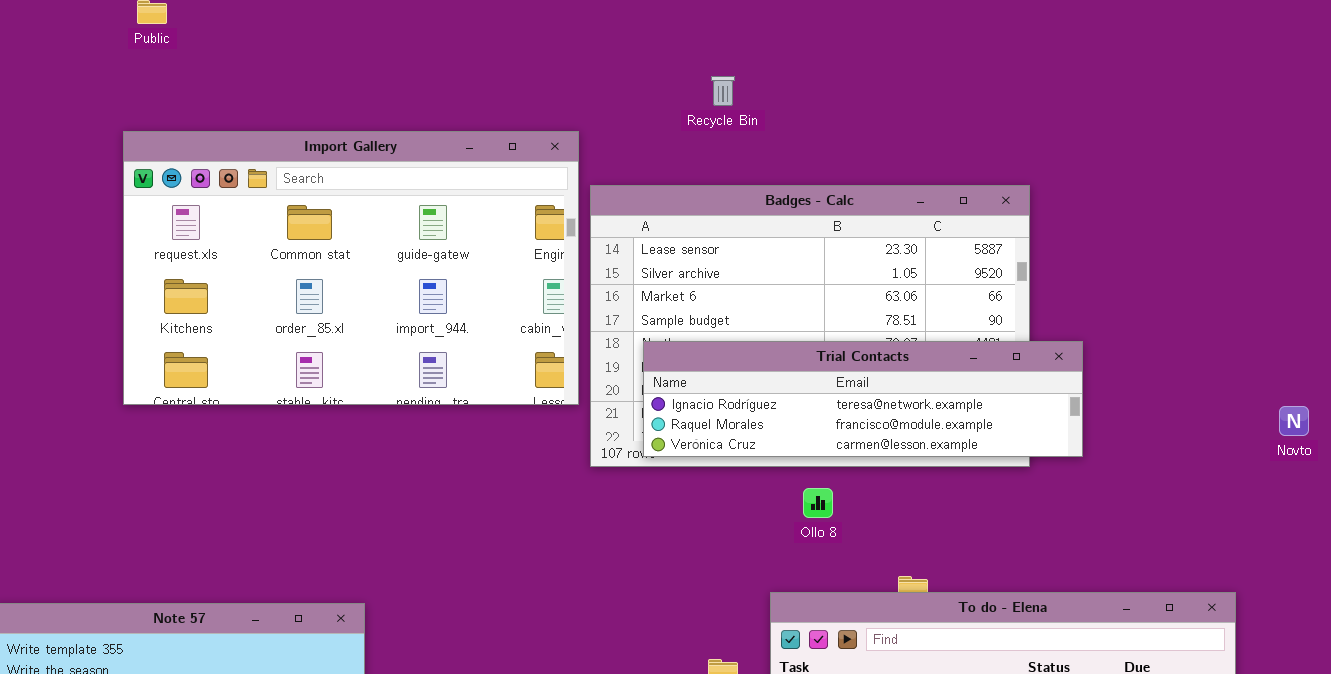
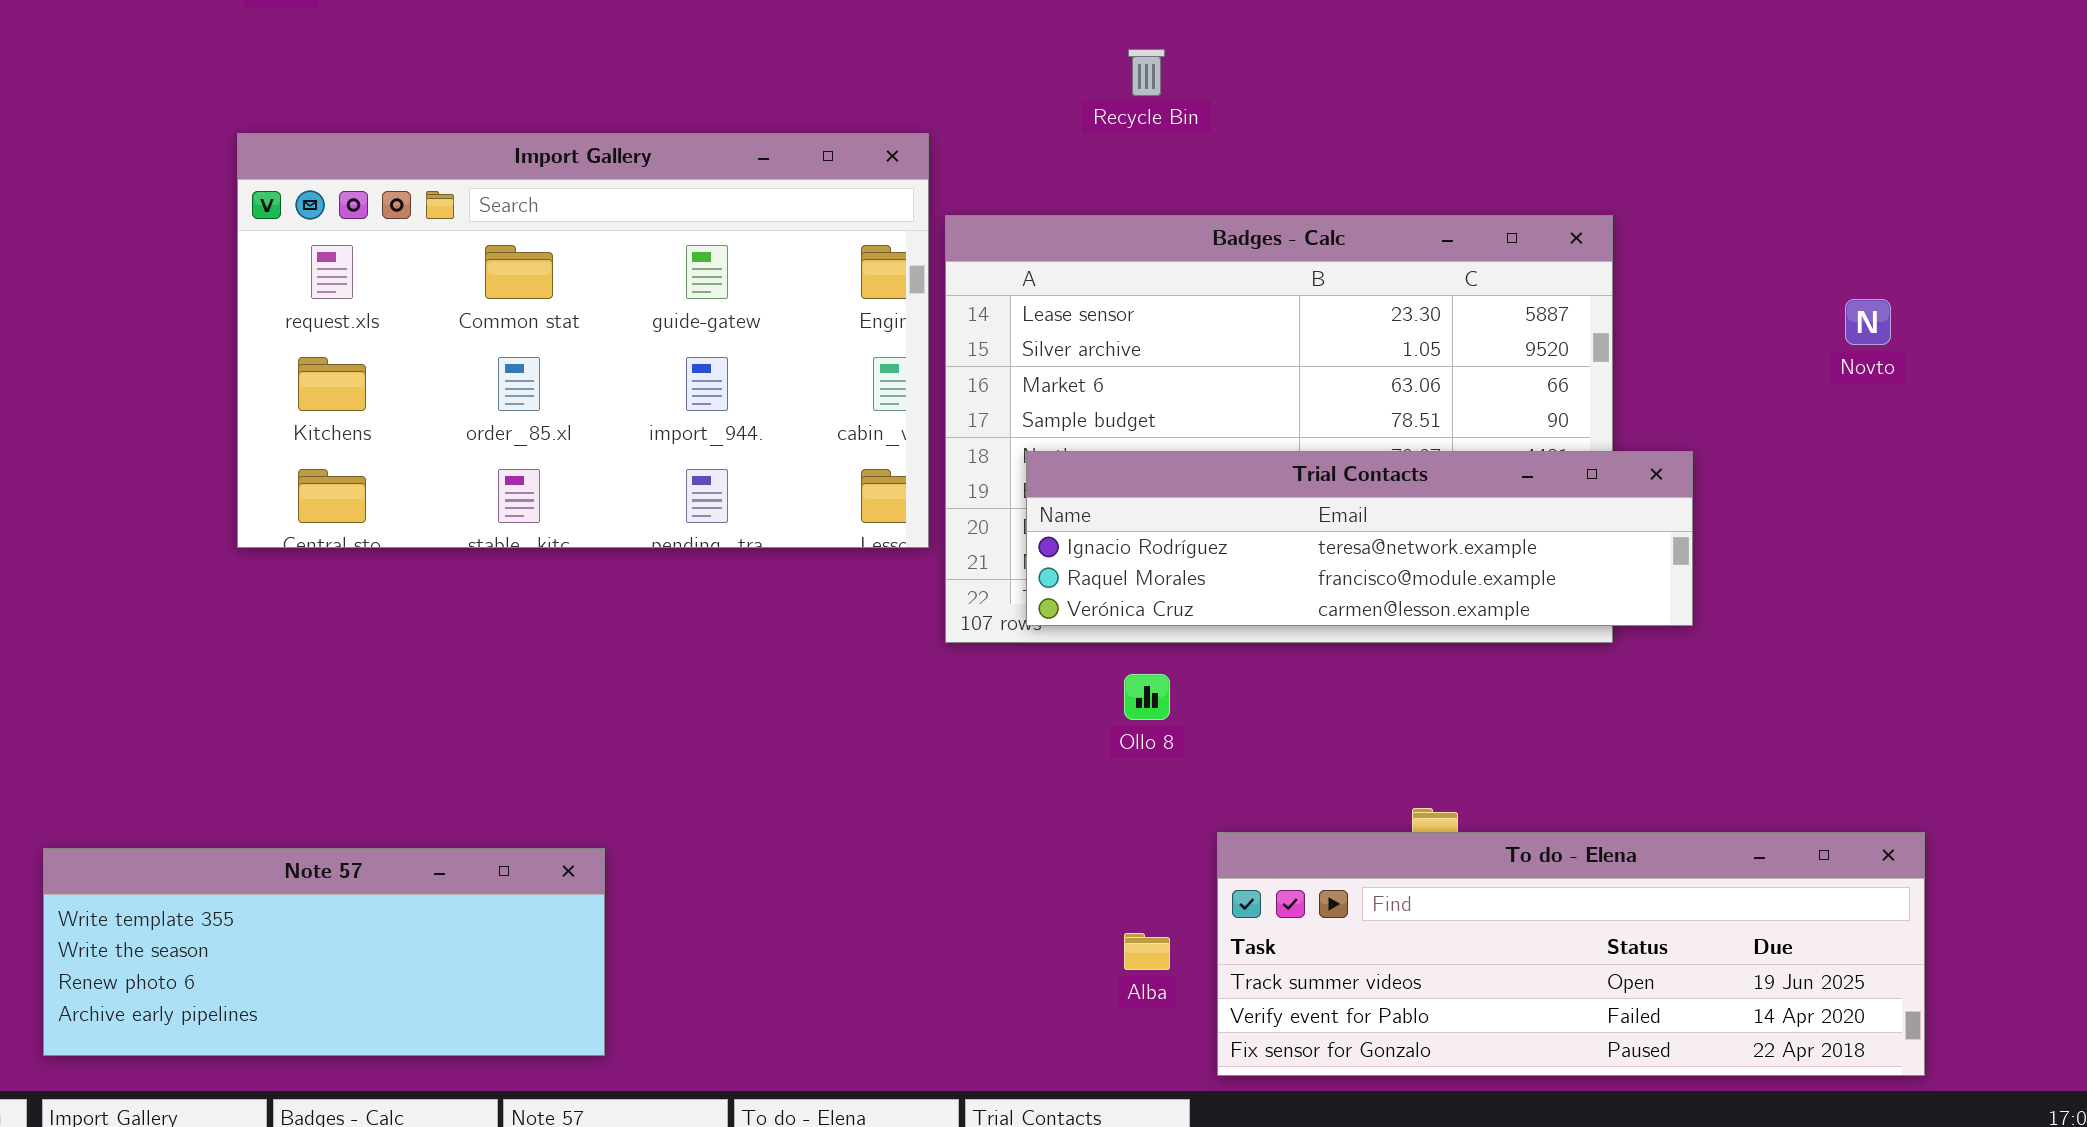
Novto: [1279,406,1309,436] -> [1845,299,1891,345], moved
Ollo 8: [803,488,833,518] -> [1124,674,1170,720], moved

